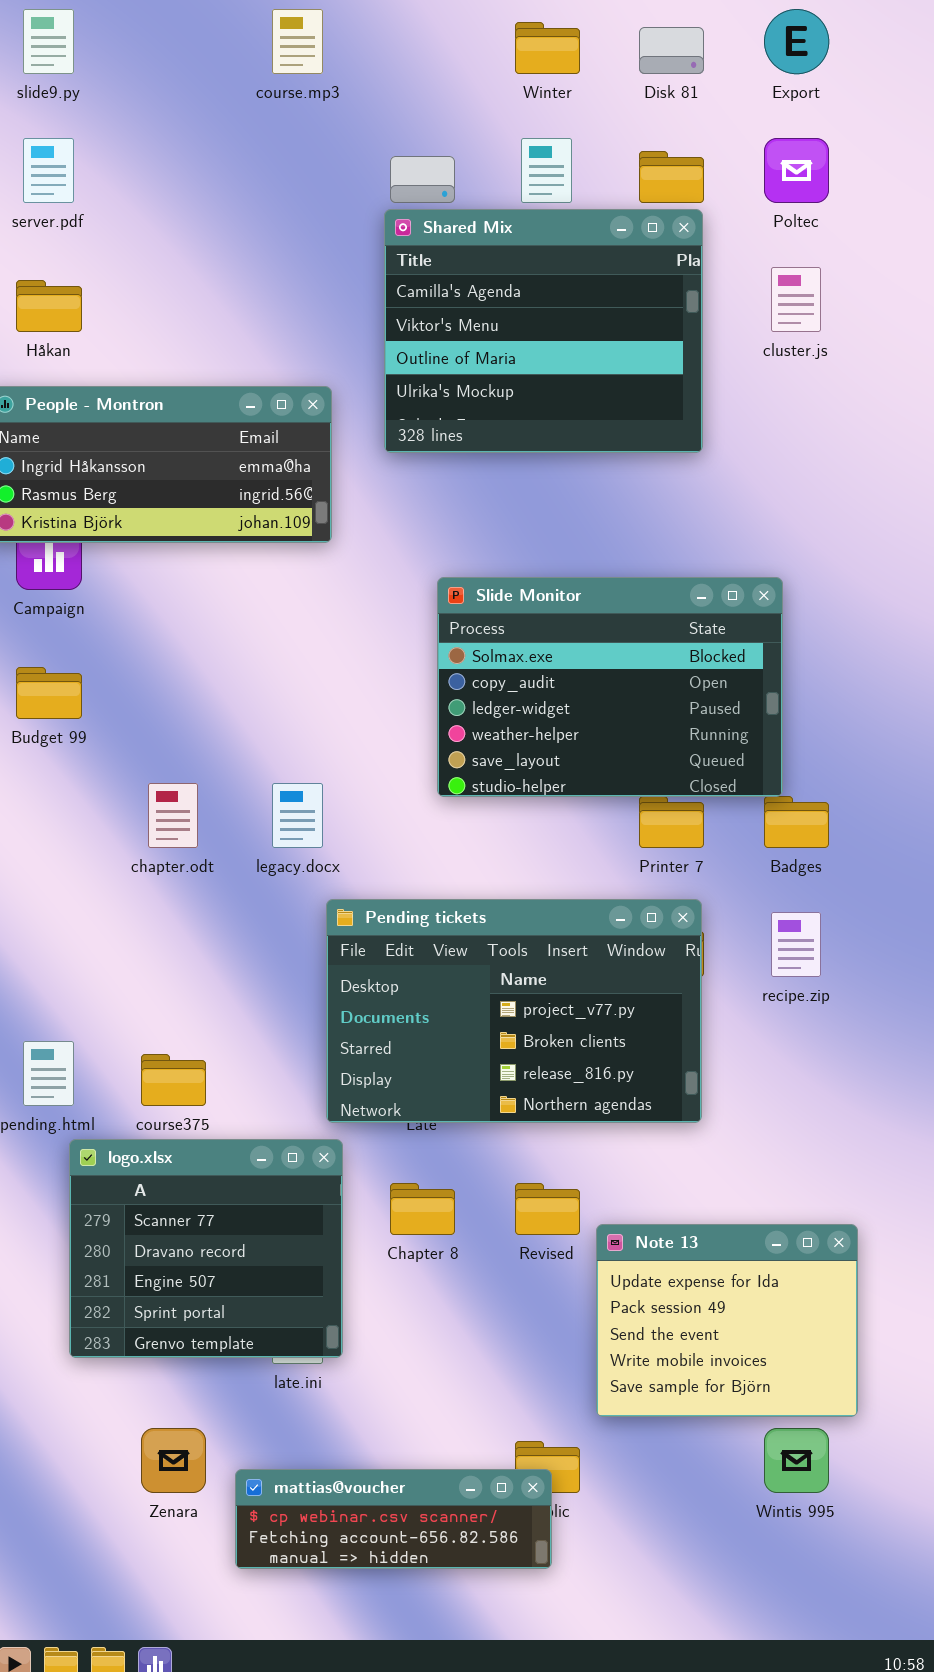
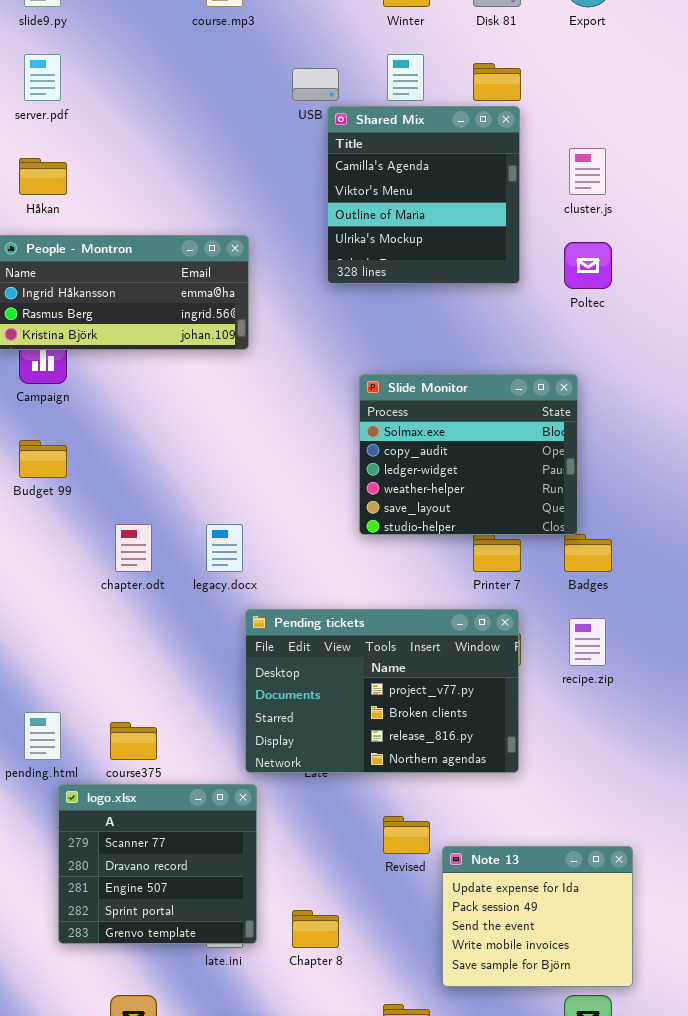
Poltec: [764,138,829,203] -> [564,242,612,289], moved
Shared Mix: [384,209,703,453] -> [327,106,520,284], resized
Slide Monitor: [437,577,783,797] -> [359,374,578,535], resized
Chapter 8: [390,1183,455,1235] -> [292,910,339,948], moved

